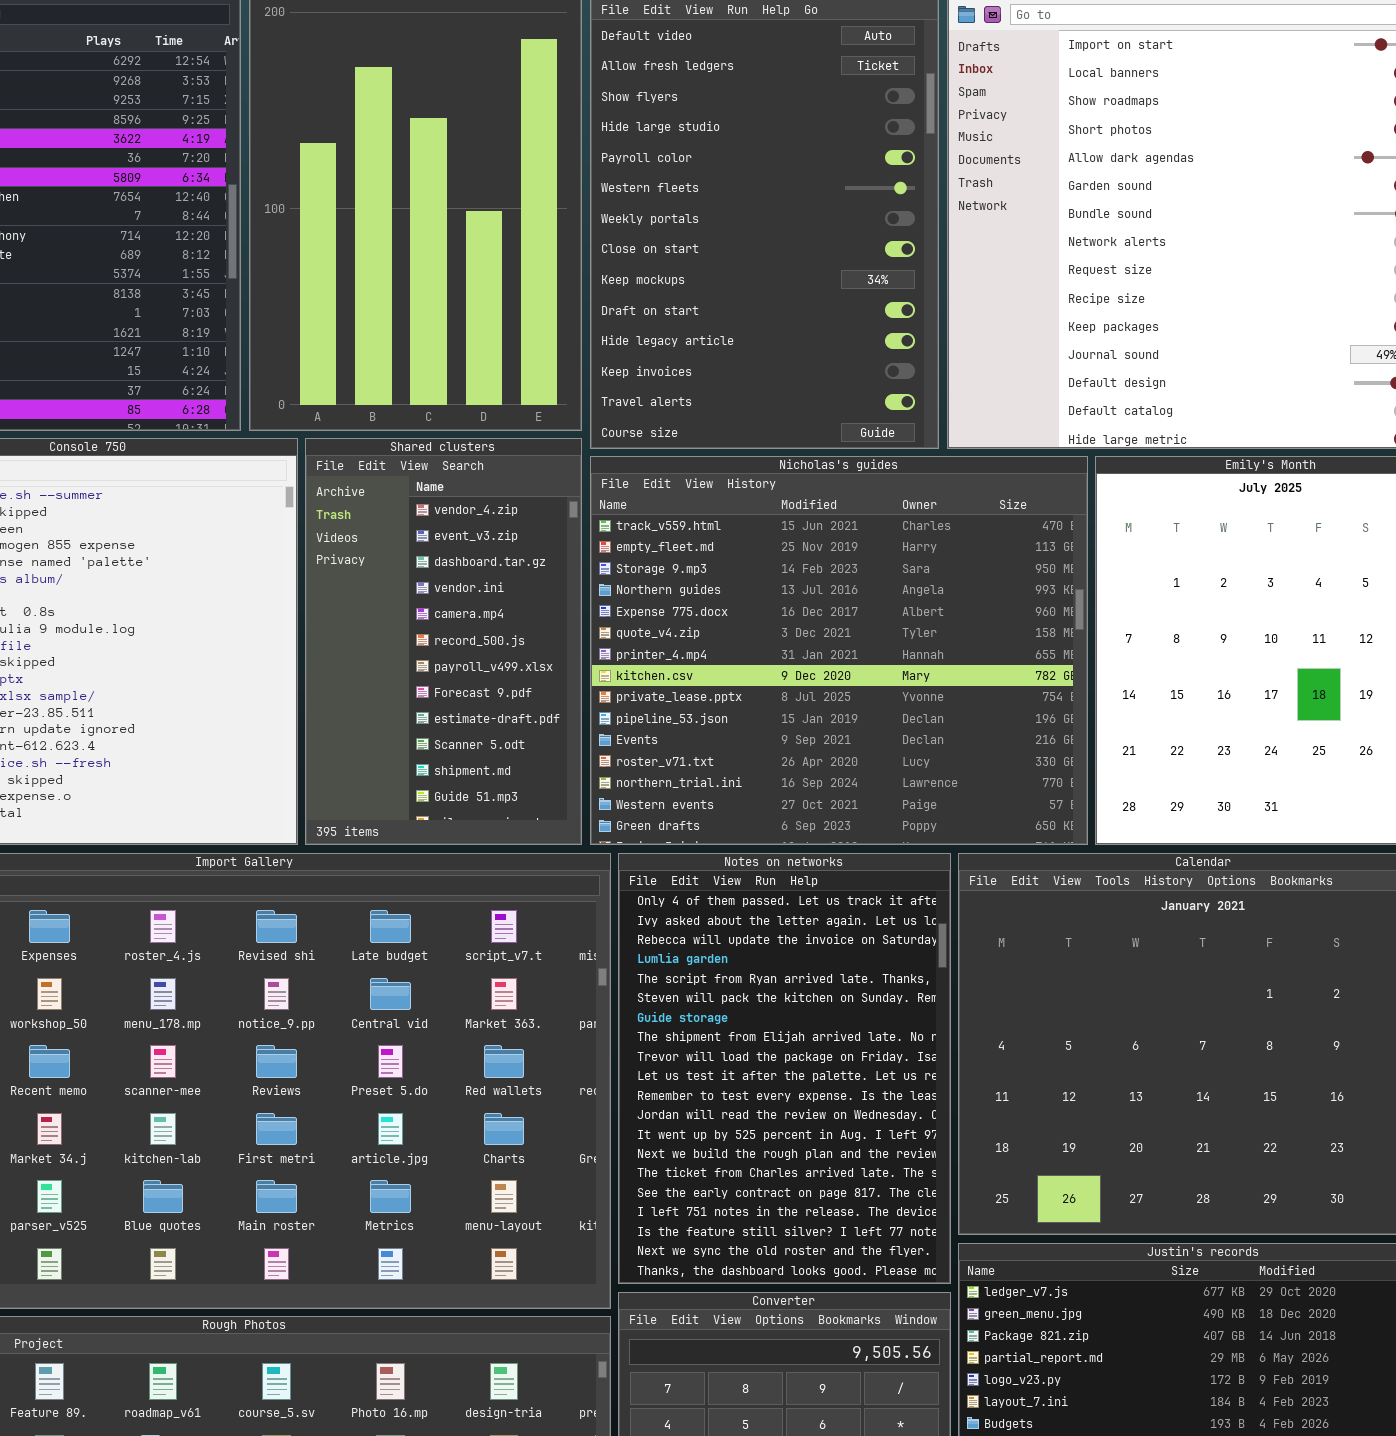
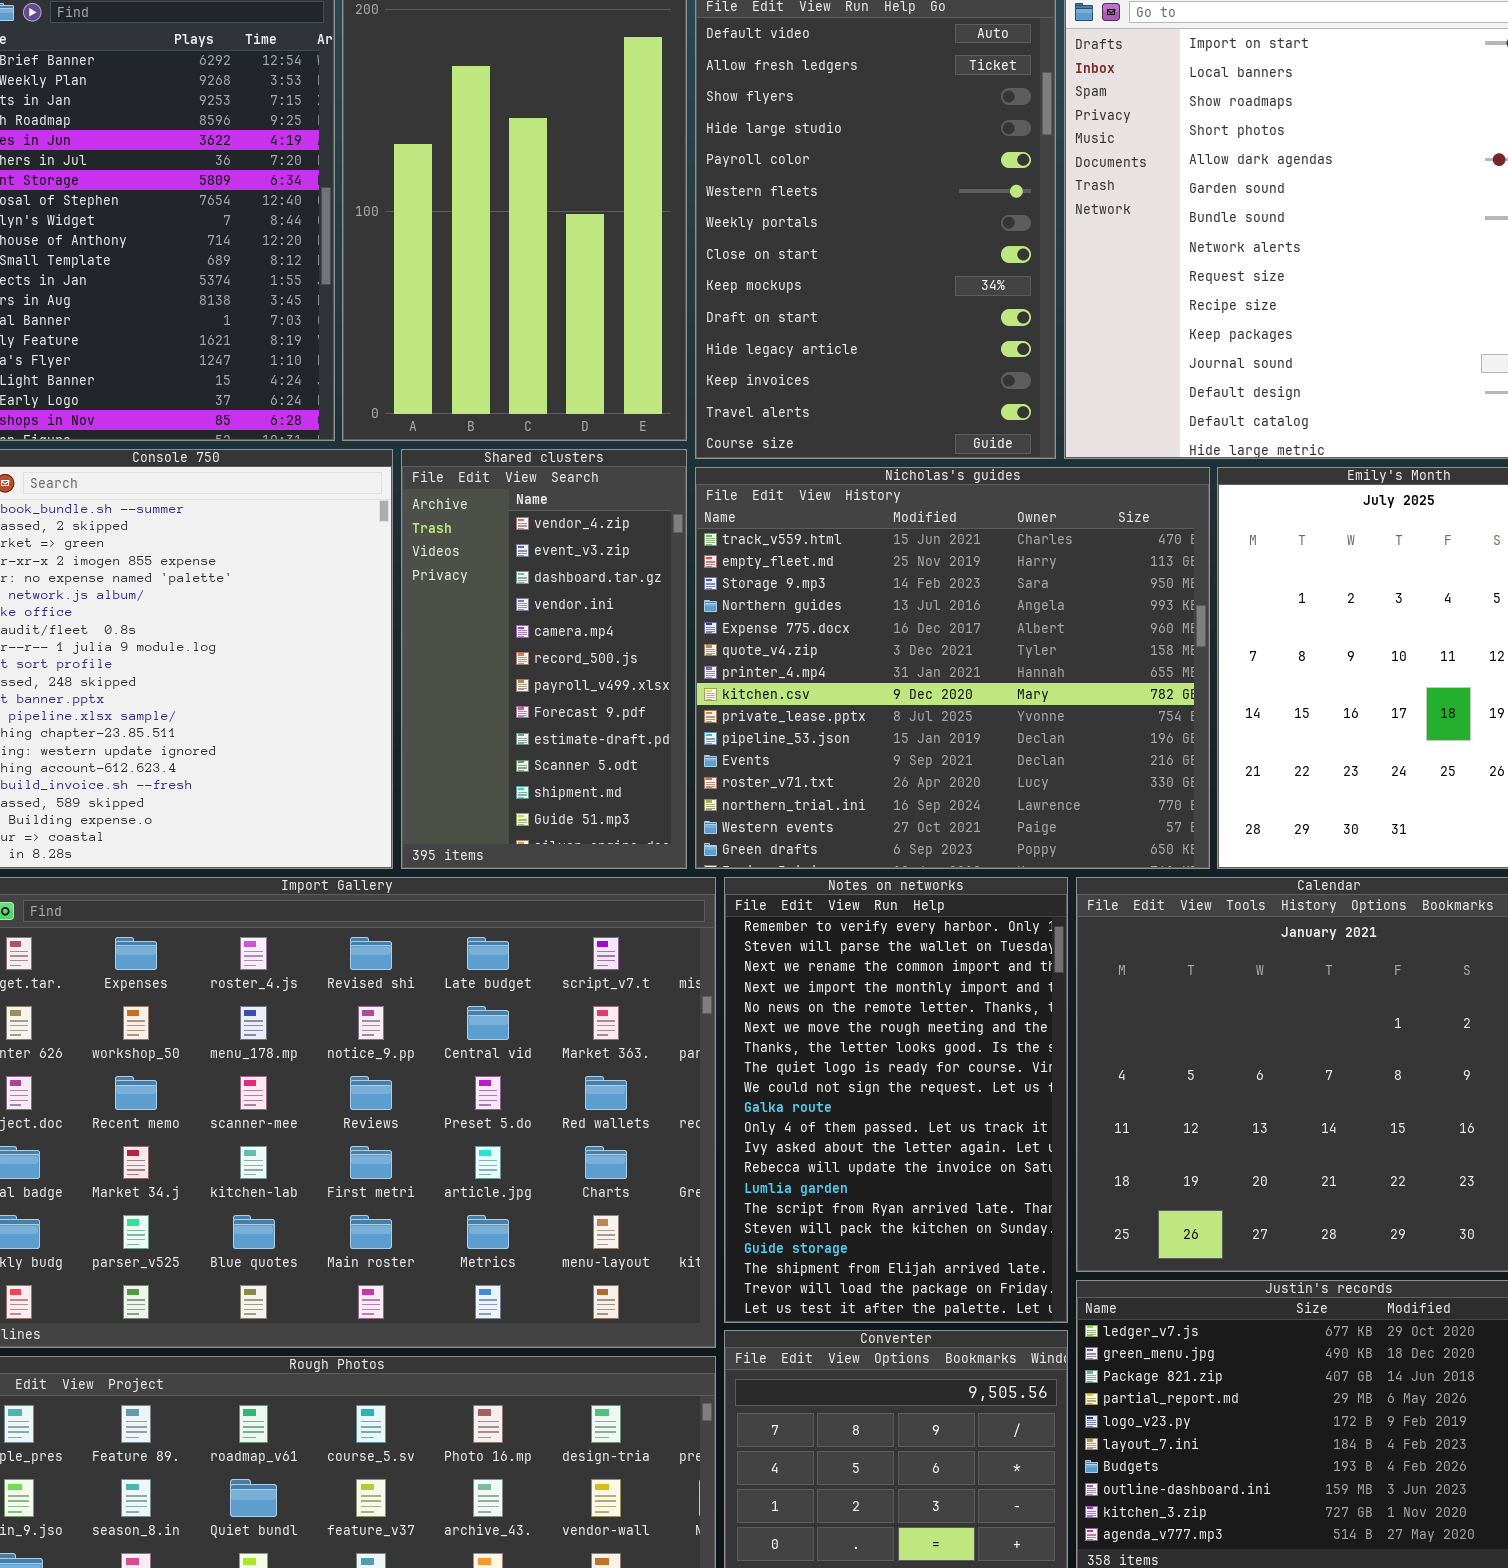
Notes on networks: [618,853,951,1284] -> [724,877,1068,1323], scrolled up 10 rows

